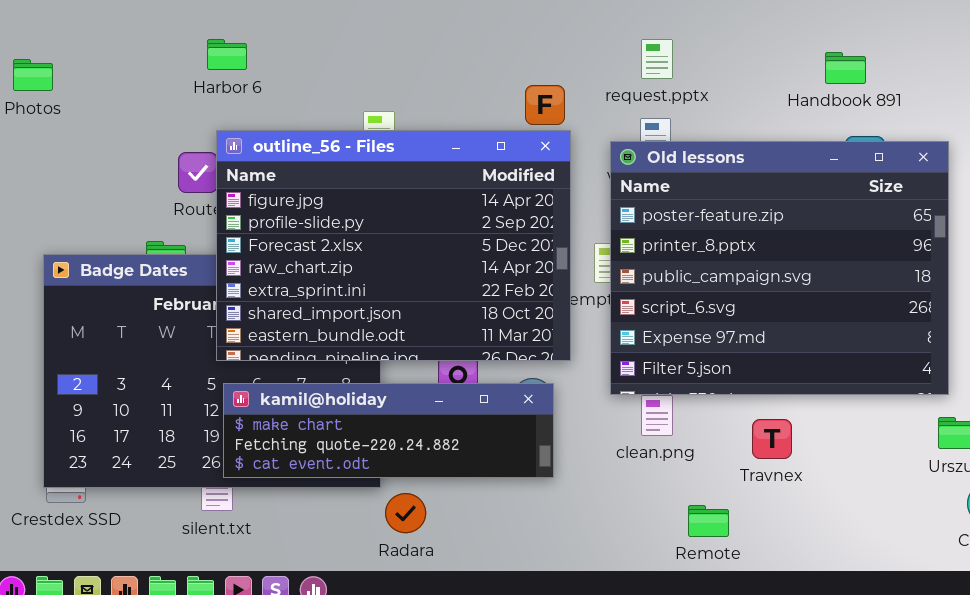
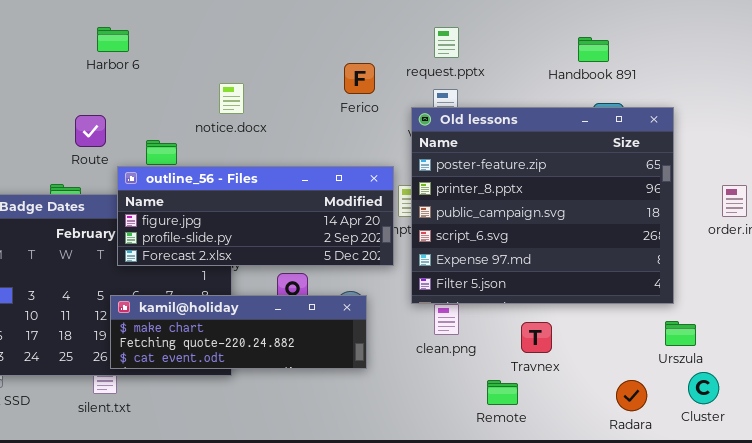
outline_56 - Files: [216,130,571,361] -> [117,166,394,266], moved, resized
Radara: [385,493,426,533] -> [616,380,647,411], moved
Remote: [688,505,729,537] -> [487,380,518,405], moved

